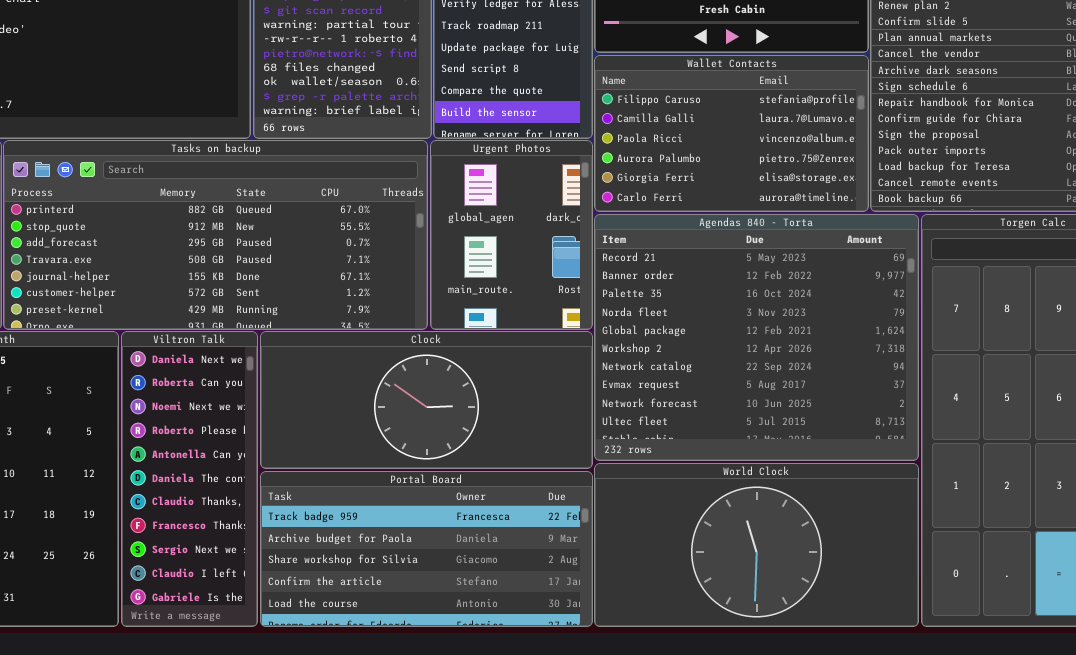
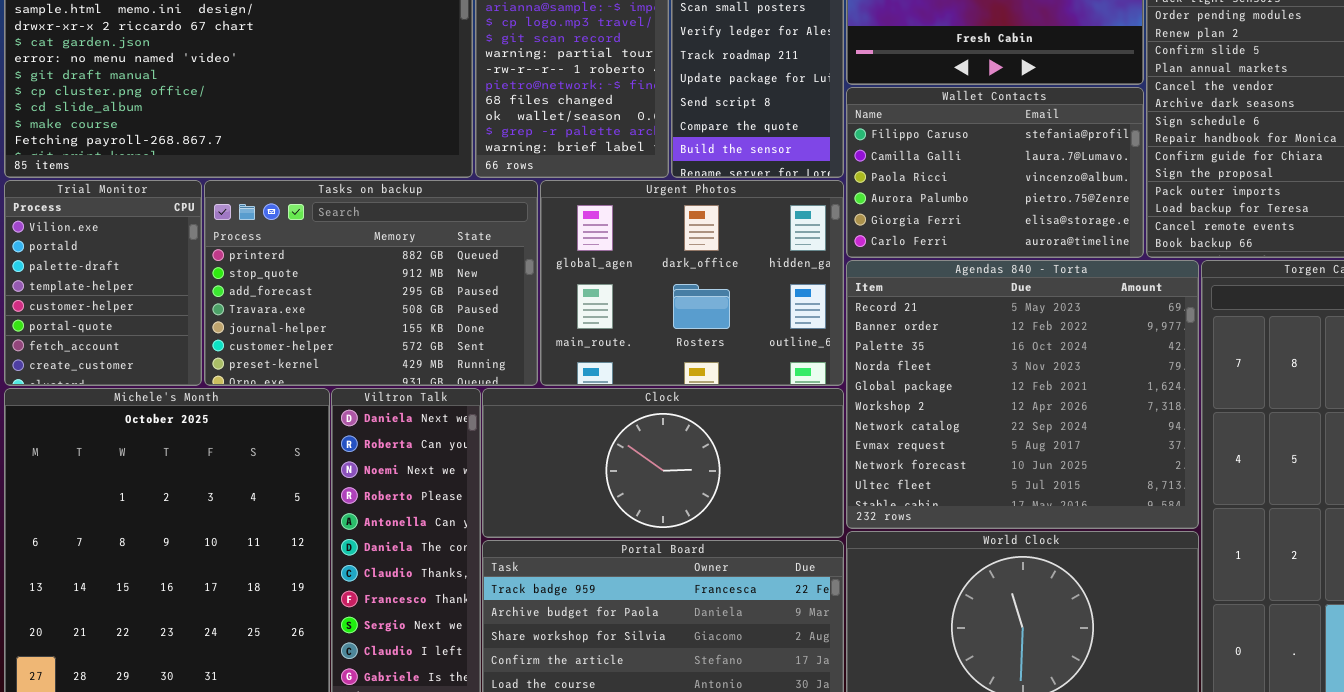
Tasks on backup: [3,140,428,330] -> [204,180,538,386], resized
Urgent Photos: [430,140,593,330] -> [540,180,844,386], resized

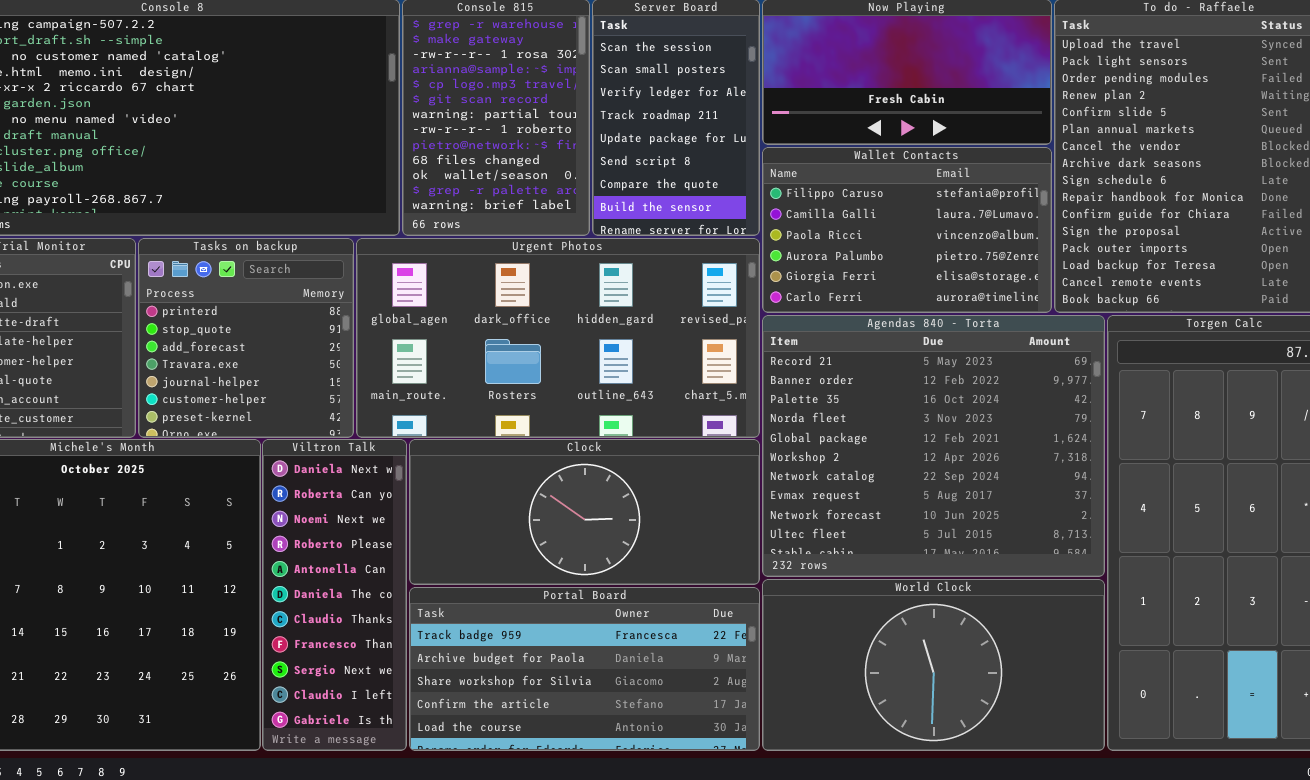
Tasks on backup: [204,180,538,386] -> [138,238,354,438], resized
Urgent Photos: [540,180,844,386] -> [356,238,760,438], resized

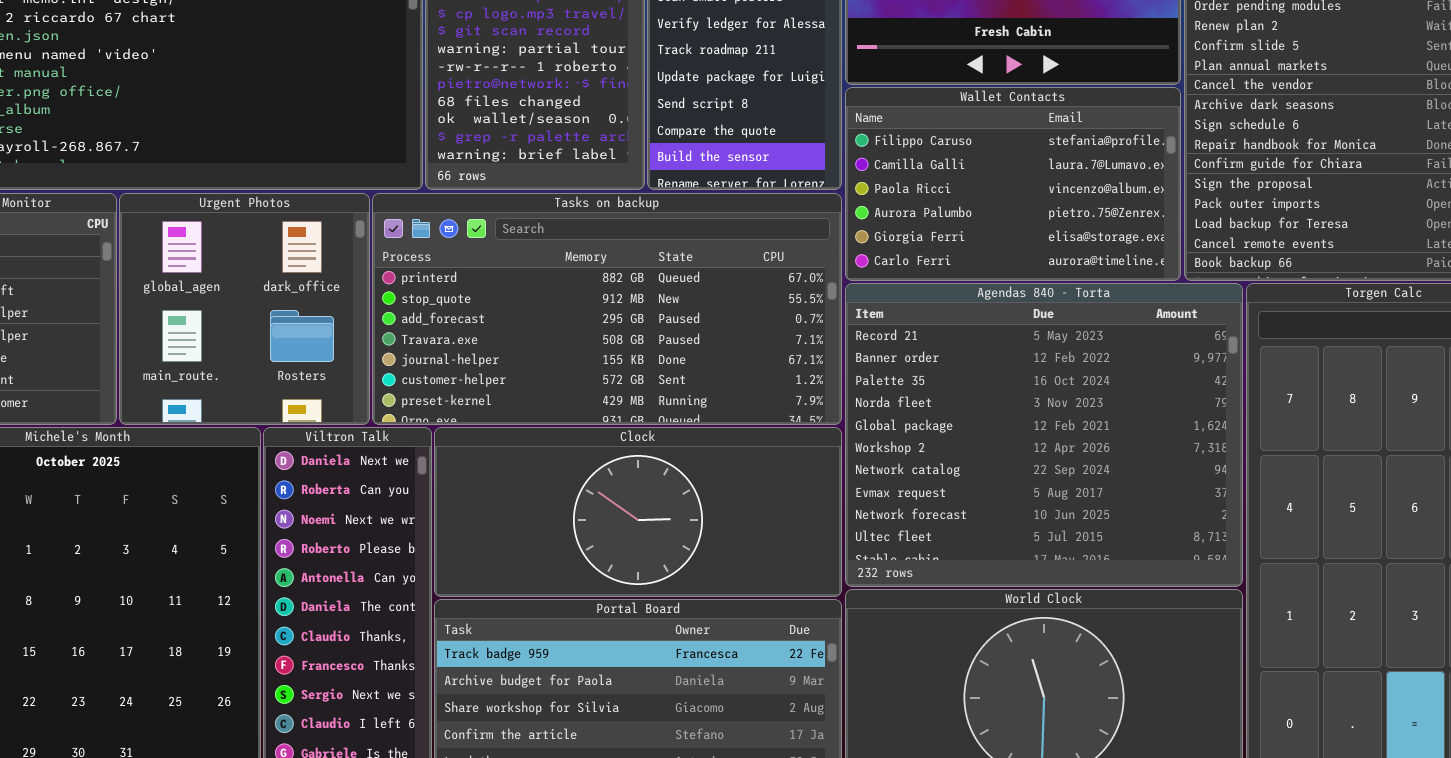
Tasks on backup: [138,238,354,438] -> [372,193,842,425], moved, resized
Urgent Photos: [356,238,760,438] -> [119,193,370,425], moved, resized

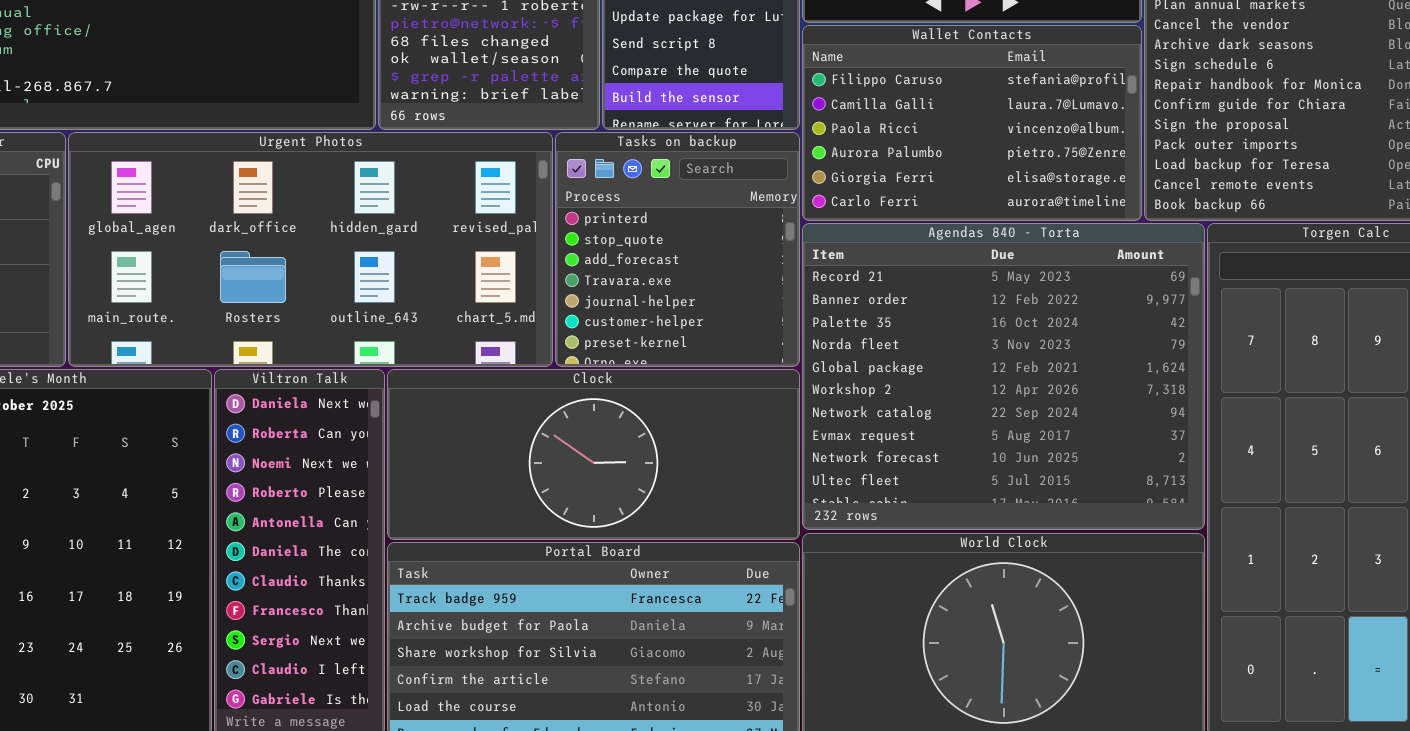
Urgent Photos: [119,193,370,425] -> [68,132,553,367], resized
Tasks on backup: [372,193,842,425] -> [555,132,800,367], resized

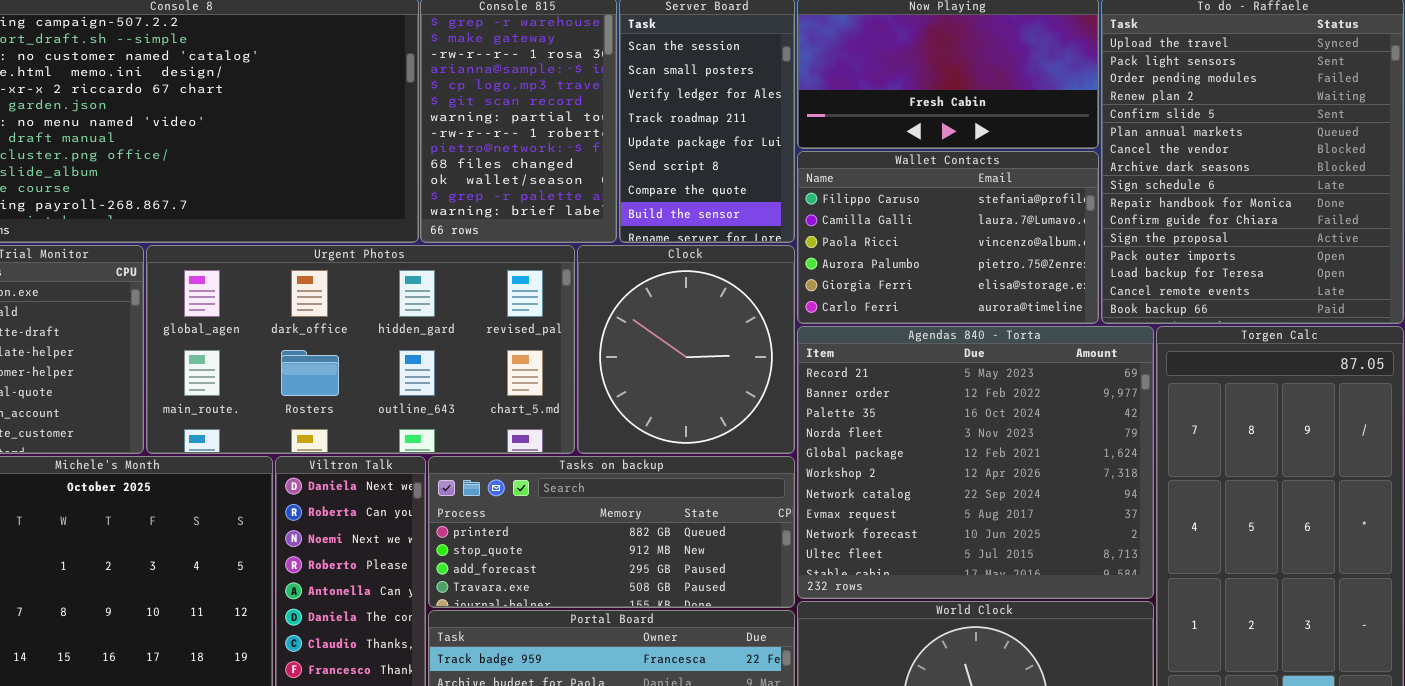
Tasks on backup: [555,132,800,367] -> [428,456,795,608], moved, resized
Clock: [387,369,800,540] -> [577,245,795,454], moved, resized

